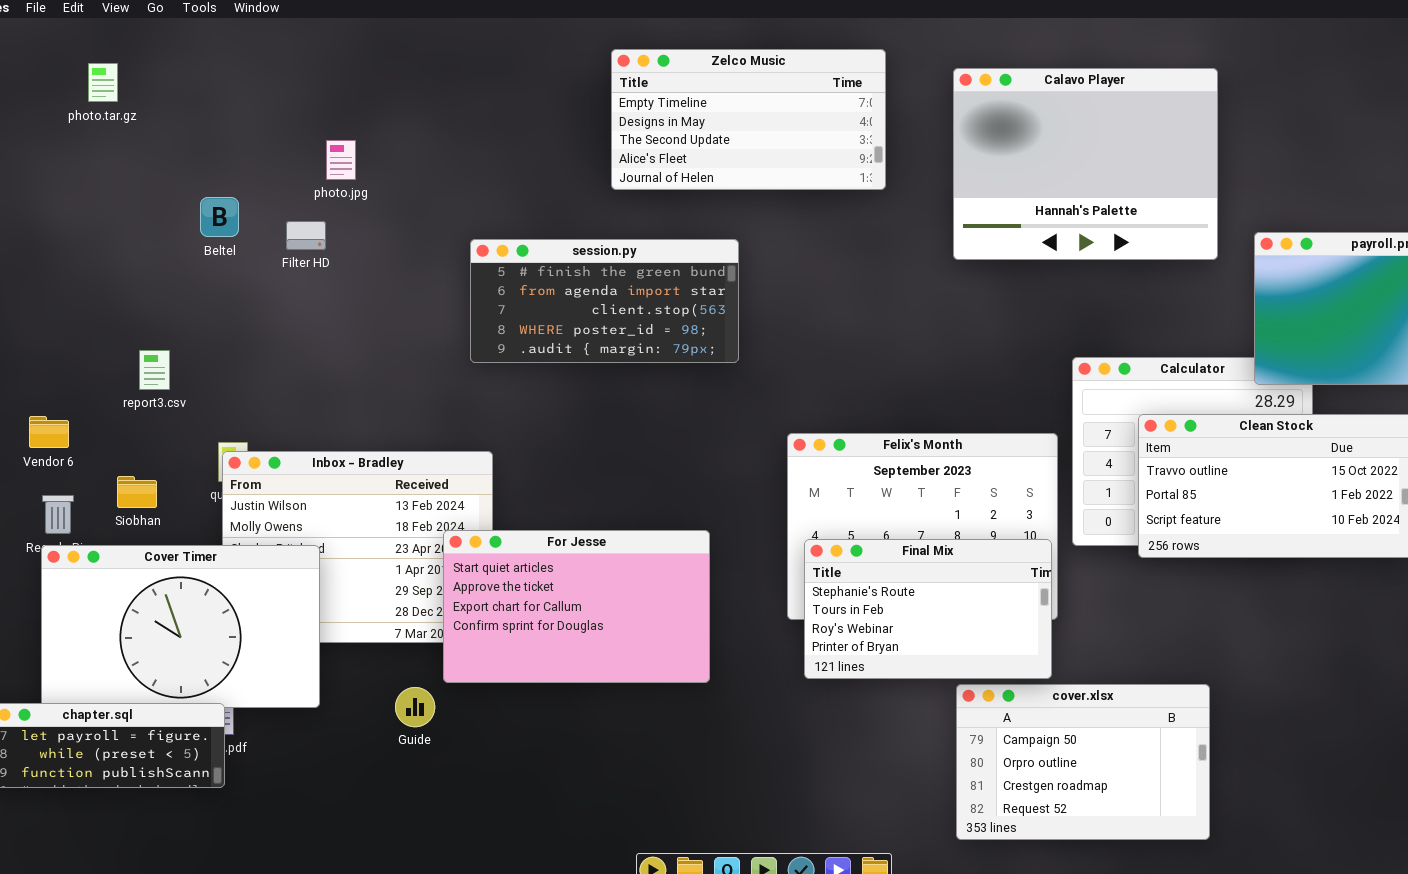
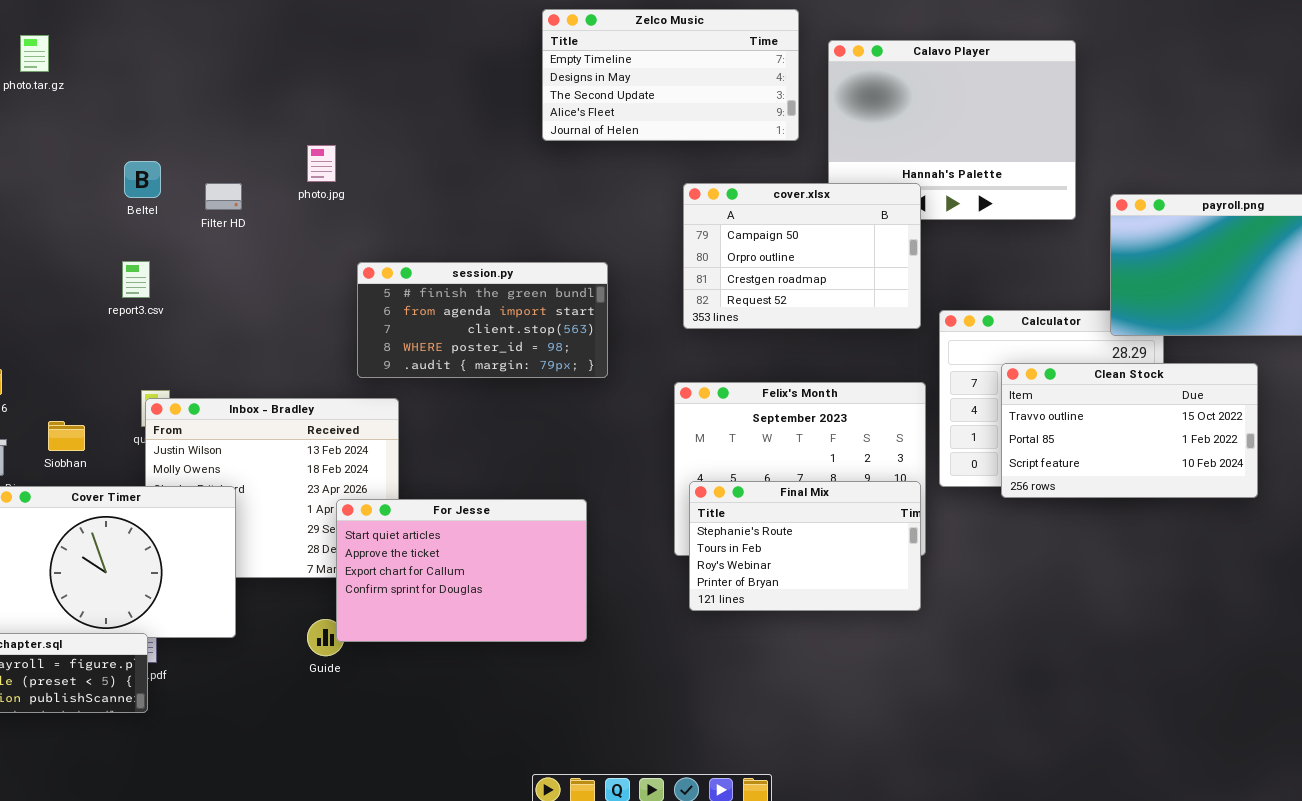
Zelco Music: [611,49,886,190] -> [542,9,799,141], moved
photo.jpg: [326,140,356,180] -> [307,145,336,182], moved
session.py: [470,239,739,363] -> [357,262,608,378], moved
report3.csv: [139,350,170,390] -> [122,261,150,298], moved
For Jesse: [443,530,710,683] -> [336,499,587,642], moved
cover.xlsx: [956,684,1210,840] -> [683,183,921,329], moved

